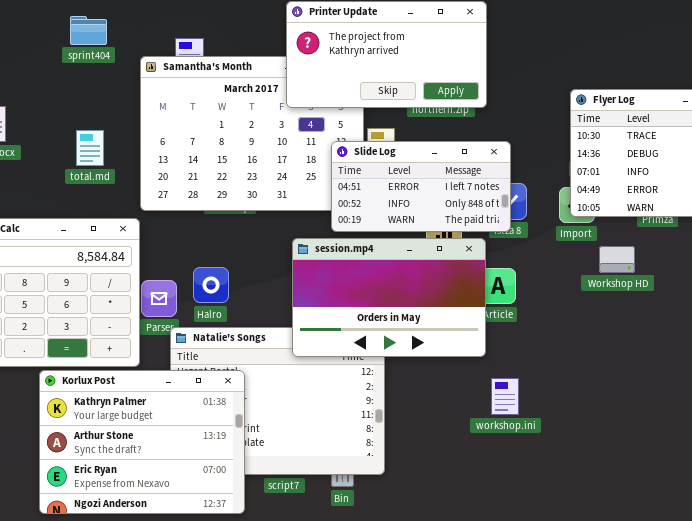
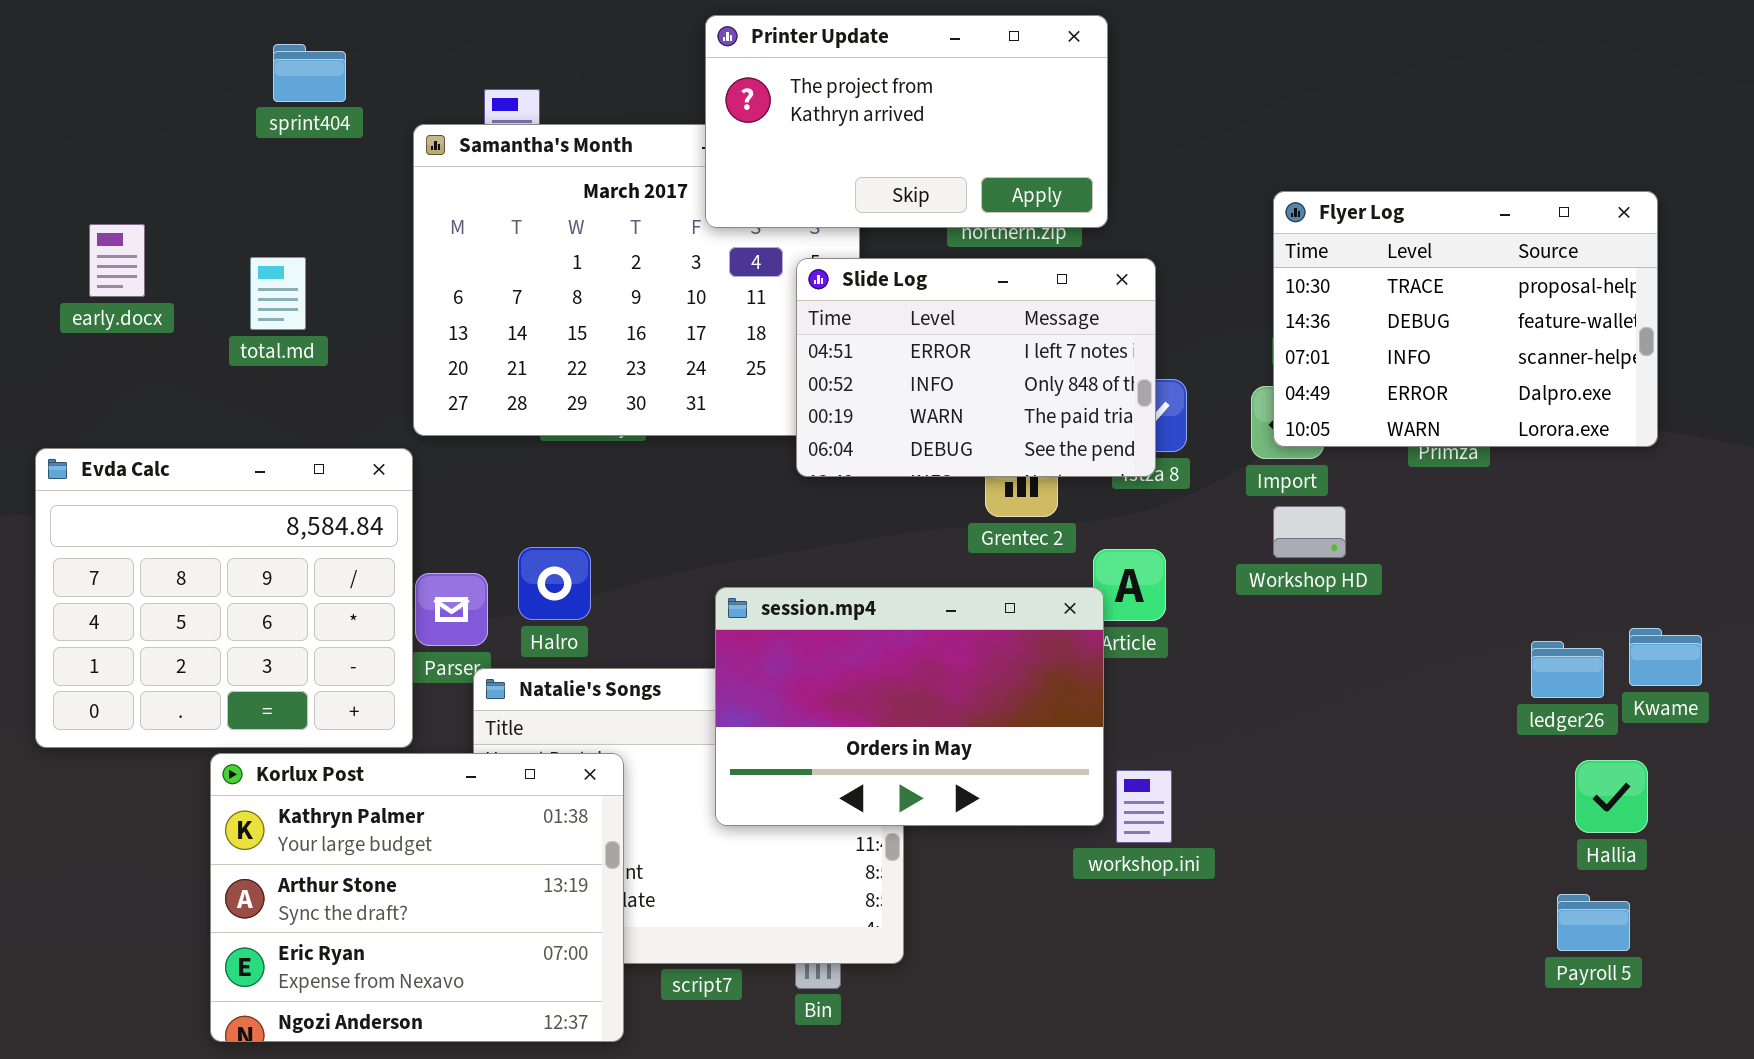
total.md: [76,130,104,166] -> [250,257,306,330], moved
Slide Log: [331,141,511,232] -> [796,258,1156,477], resized
session.mp4: [292,238,486,357] -> [715,587,1104,826], moved
Workshop HD: [599,246,635,273] -> [1273,506,1346,558], moved

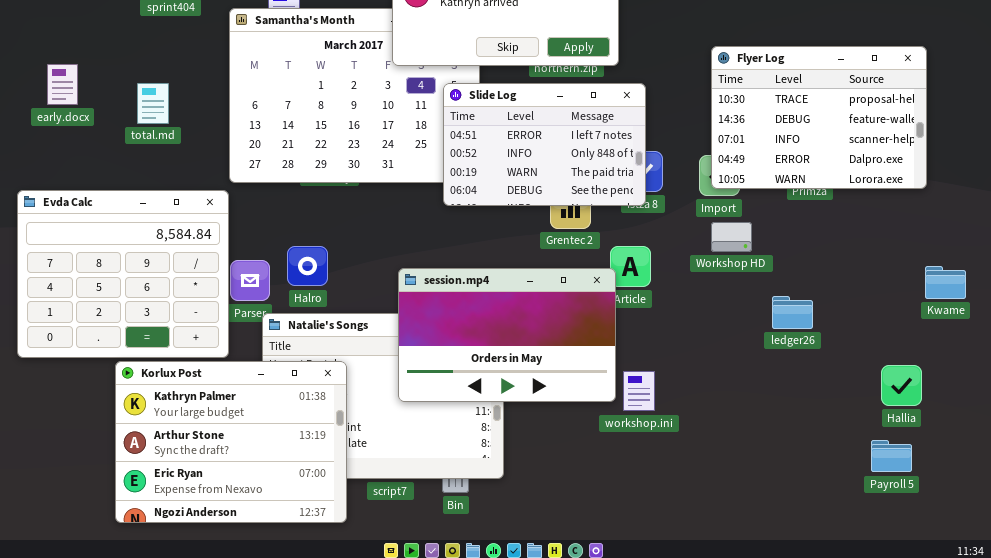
Kwame: [1629,628,1702,686] -> [925,266,966,299], moved
ledger26: [1531,641,1604,698] -> [772,296,813,329], moved

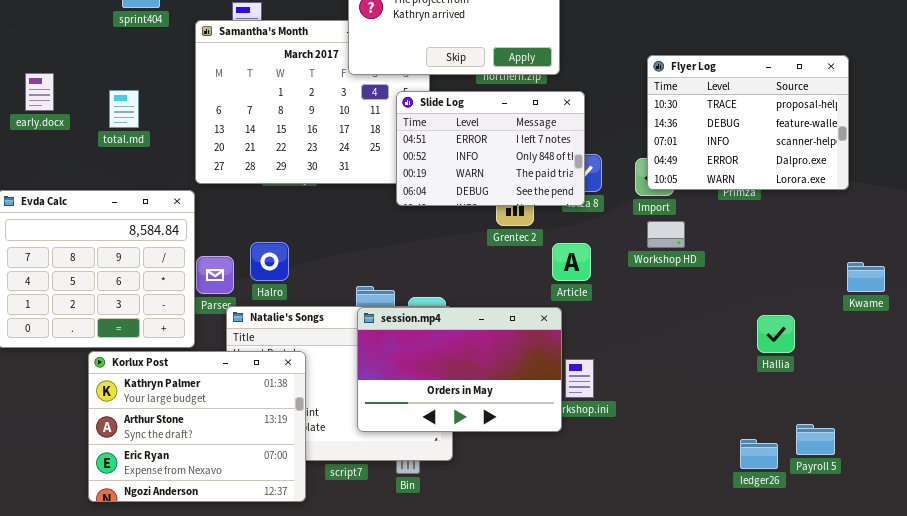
session.mp4: [398,268,616,402] -> [357,307,562,432], moved
ledger26: [772,296,813,329] -> [740,439,778,469], moved
Hallia: [881,365,922,406] -> [757,315,795,353], moved

